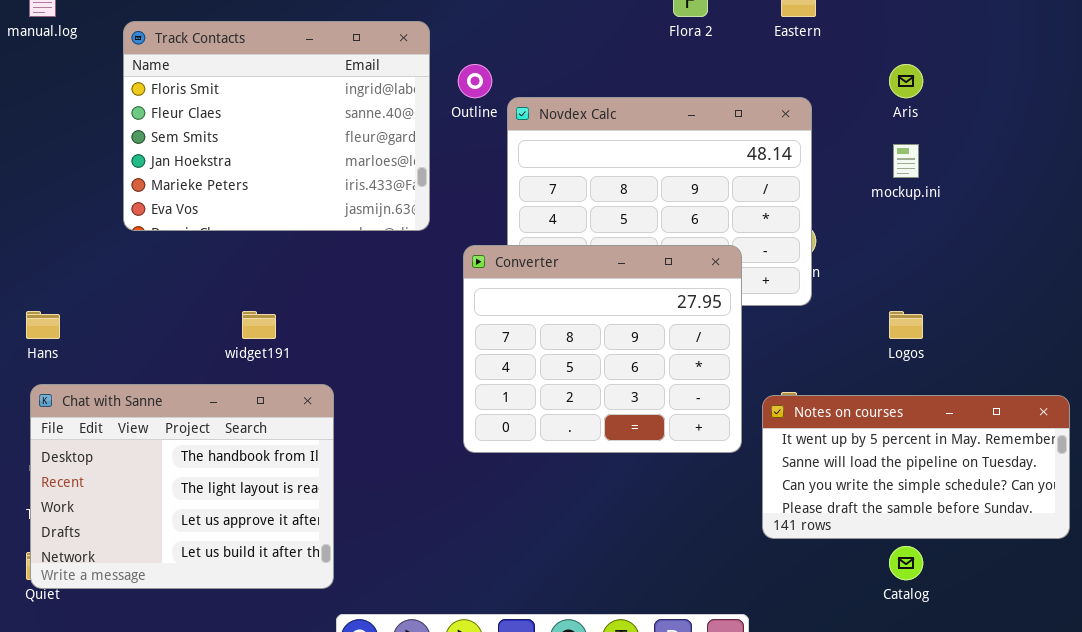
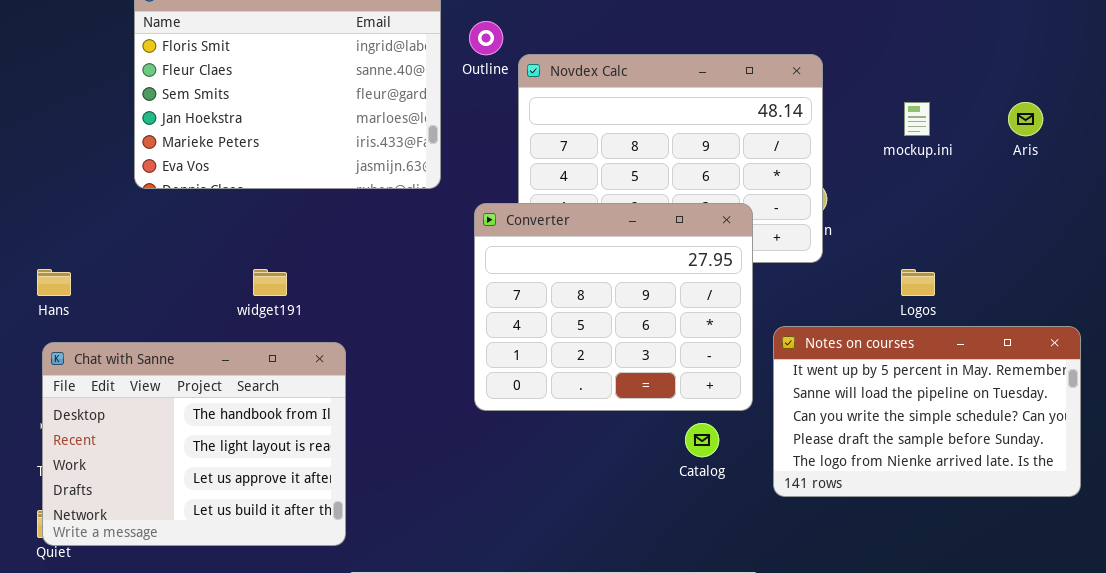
Aris: [889,64,923,98] -> [1008,102,1043,136], moved
Notes on courses: [762,395,1070,539] -> [773,326,1081,497], resized
Catalog: [889,546,923,580] -> [685,423,719,457], moved

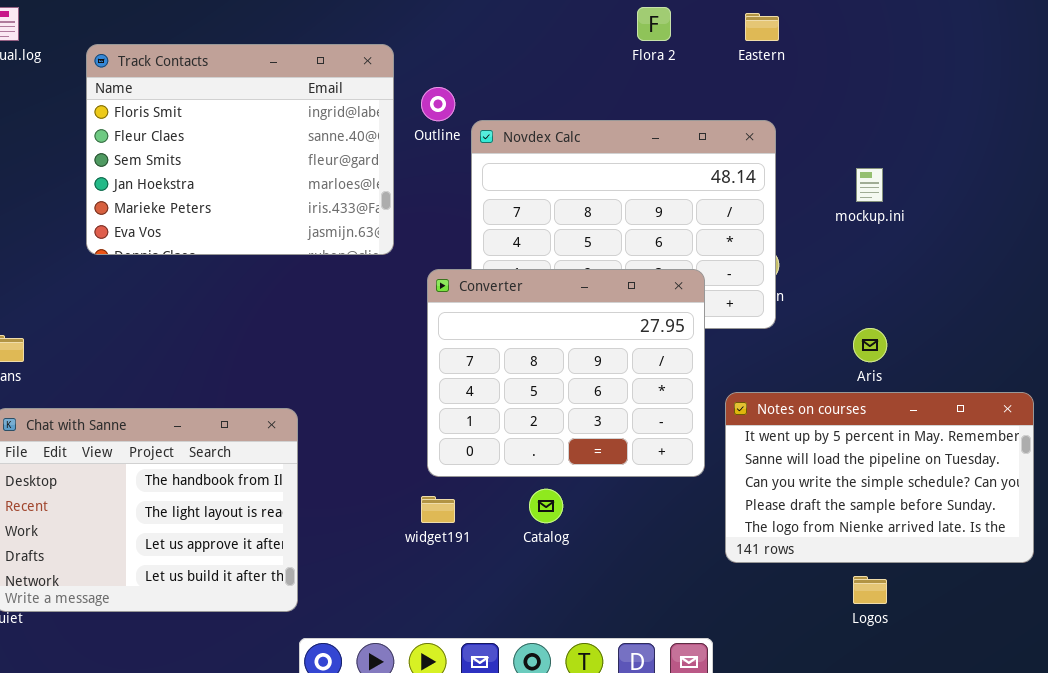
Aris: [1008,102,1043,136] -> [853,328,887,362], moved
widget191: [253,269,287,296] -> [421,496,455,523], moved
Logos: [901,269,935,296] -> [853,576,887,604], moved
Catalog: [685,423,719,457] -> [529,489,563,523], moved

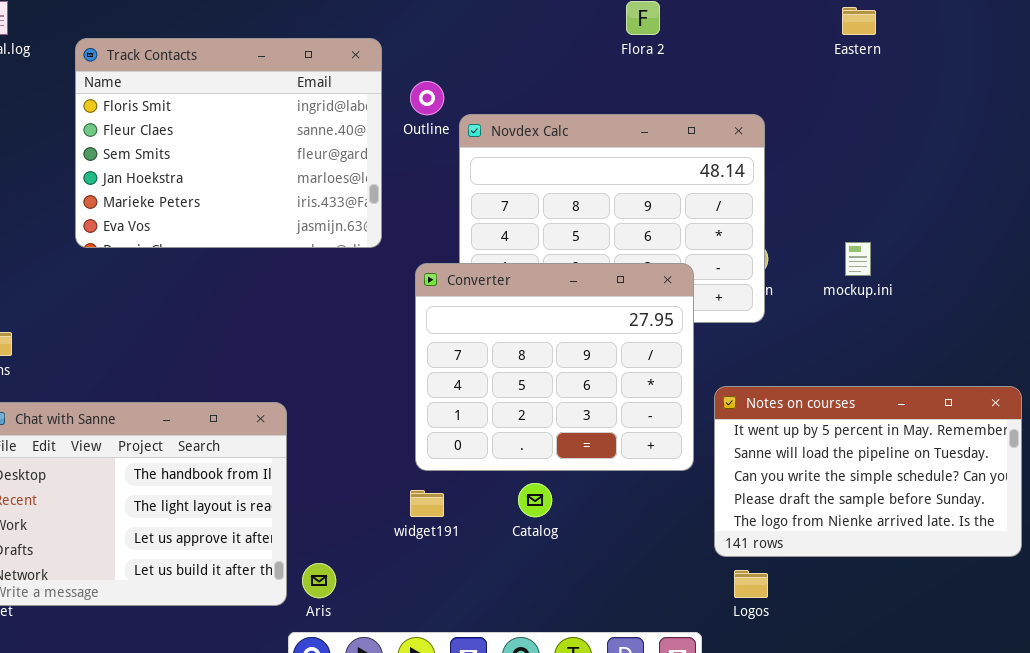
Eastern: [745,13,779,41] -> [842,7,876,35], moved
mockup.ini: [856,168,883,202] -> [845,242,871,276], moved
Aris: [853,328,887,362] -> [302,563,336,598], moved
Logos: [853,576,887,604] -> [734,570,768,598], moved

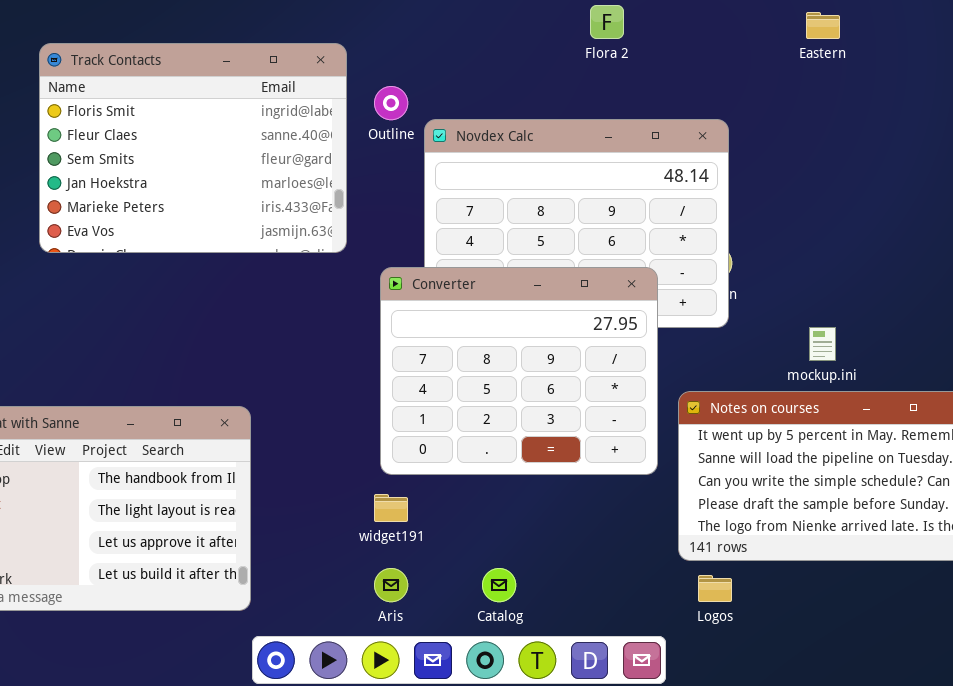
mockup.ini: [845,242,871,276] -> [809,327,836,361], moved
Catalog: [518,483,552,517] -> [482,568,516,602], moved
Aris: [302,563,336,598] -> [374,568,408,602], moved

